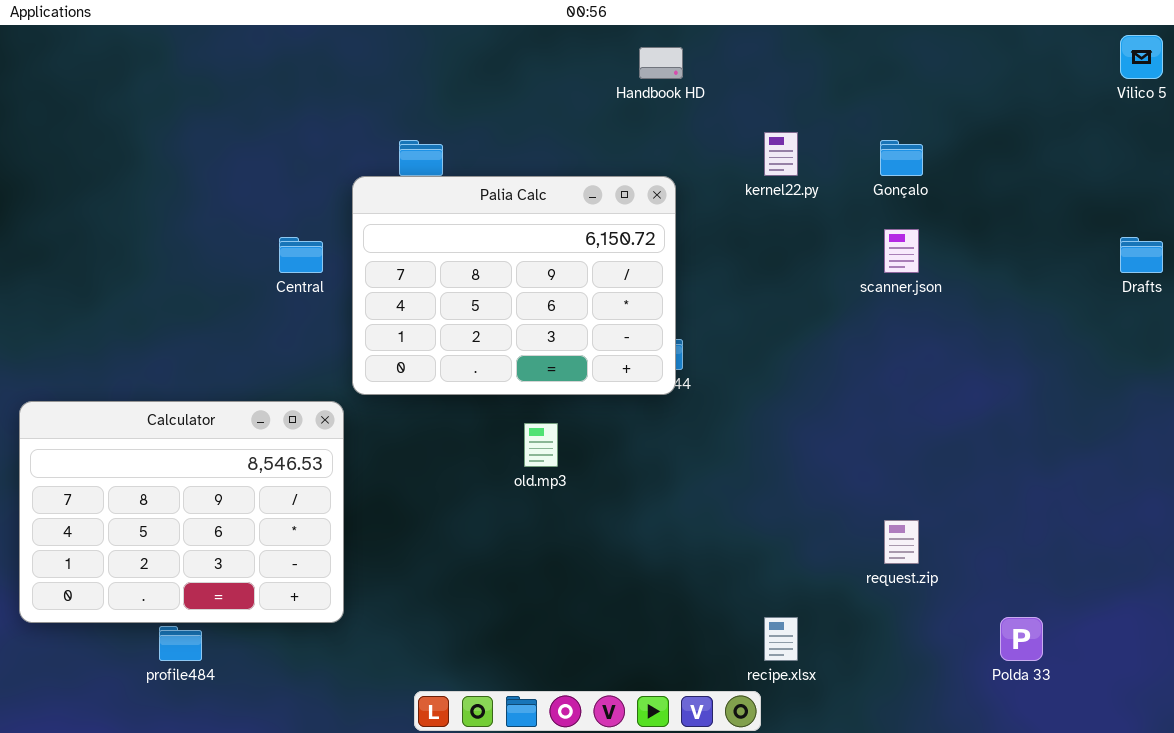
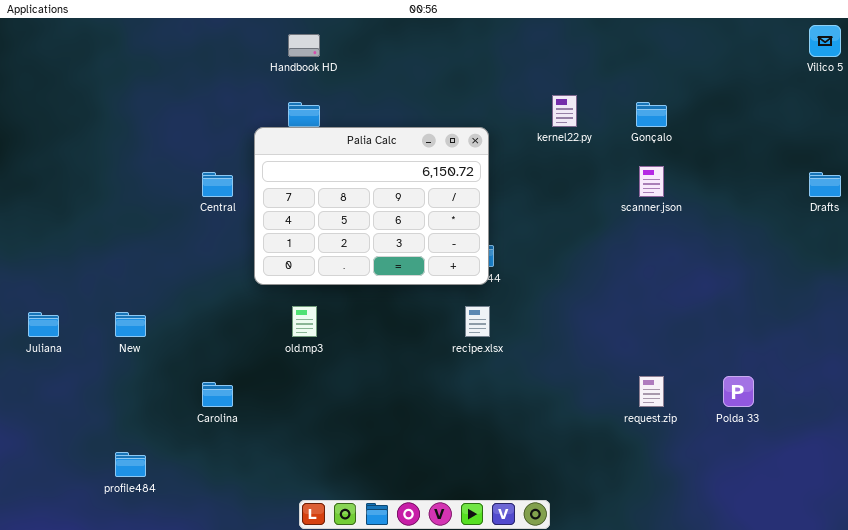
Handbook HD: [639,47,683,79] -> [288,34,320,57], moved
Calculator: [19,401,344,623] -> none, closed
old.mp3: [524,423,558,467] -> [292,306,317,337], moved
recipe.xlsx: [764,617,798,661] -> [465,306,490,337], moved
Polda 33: [1000,617,1043,661] -> [723,376,754,407], moved

